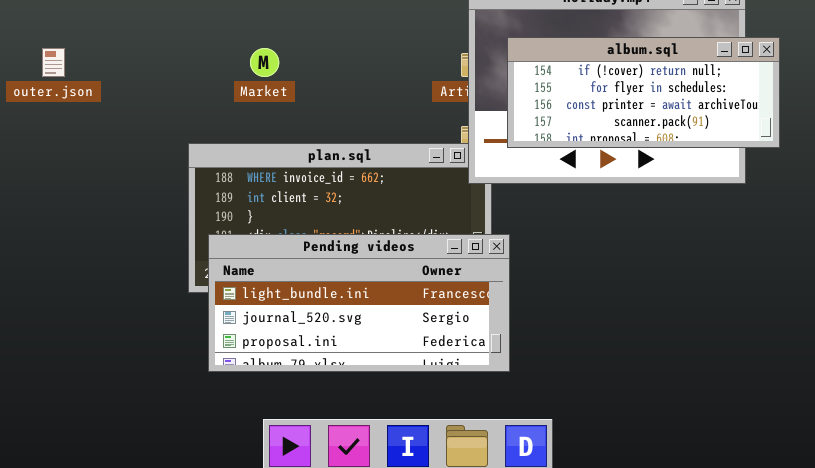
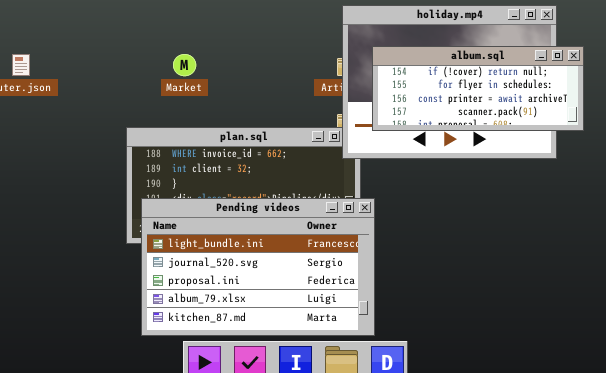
Pending videos: [208,234,510,372] -> [141,198,375,336], resized

